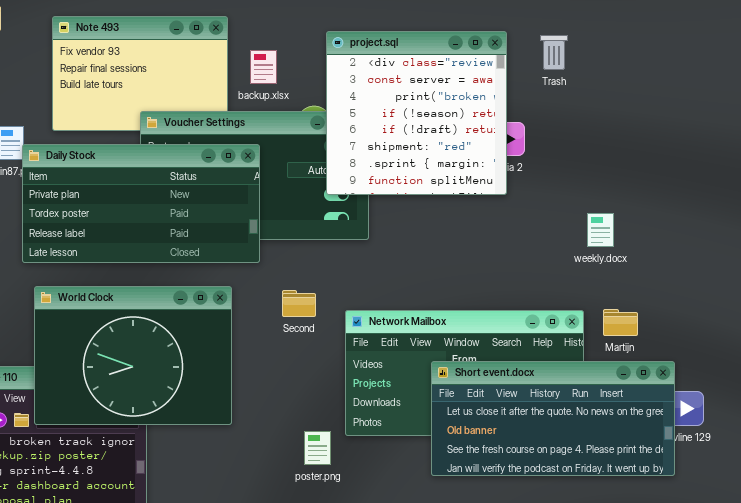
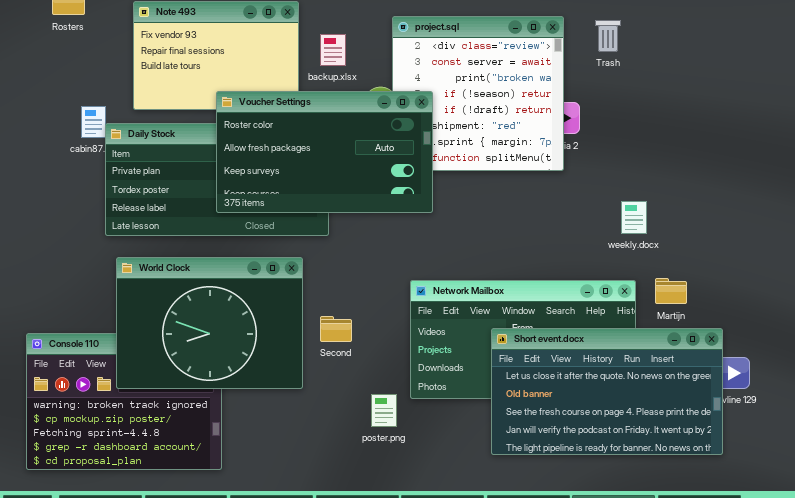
Voucher Settings: [140,111,369,240] -> [216,91,433,213], raised
weekly.docx: [587,213,614,247] -> [621,201,647,234], moved
Second: [282,290,316,317] -> [320,316,352,342], moved
Short event.docx: [431,361,675,476] -> [491,328,723,455], resized

